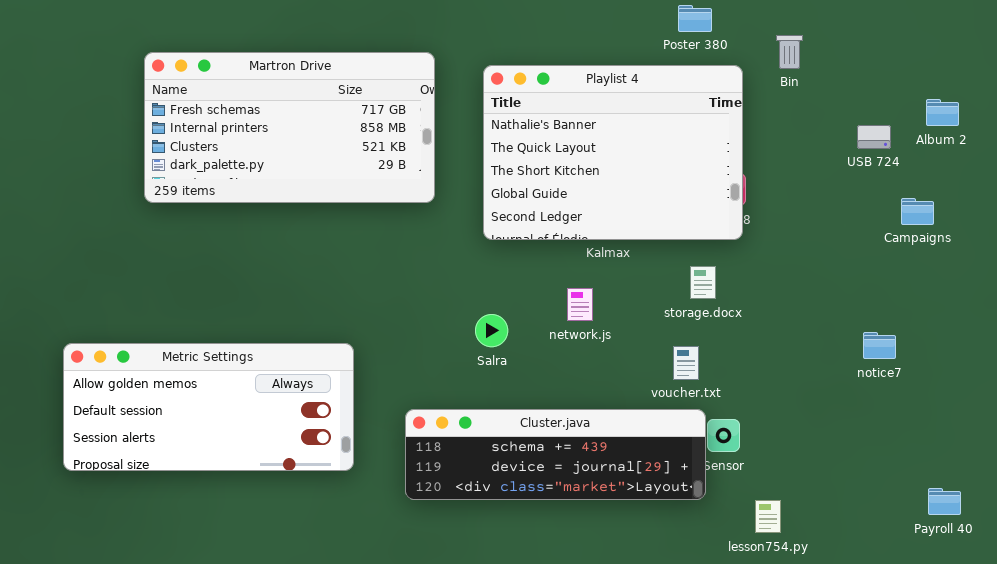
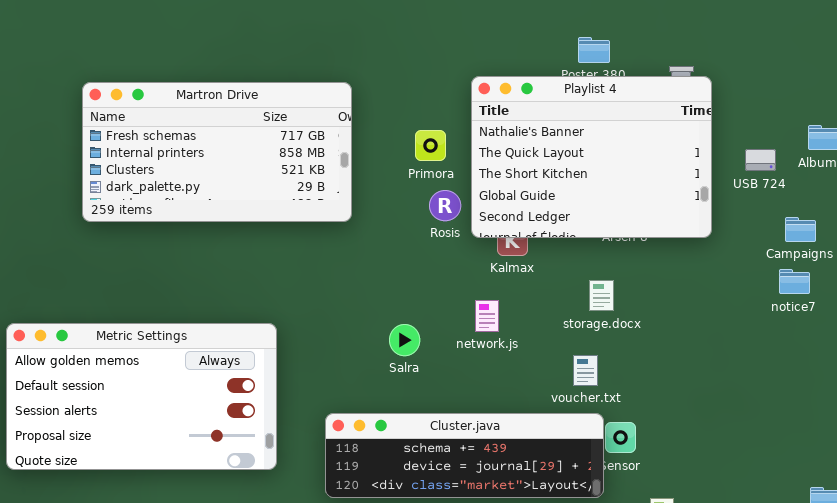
Playlist 4: [483,65,743,240] -> [471,76,712,238], moved
notice7: [863,332,896,359] -> [779,269,810,294], moved
Metric Settings: [63,343,354,471] -> [6,323,277,470], resized

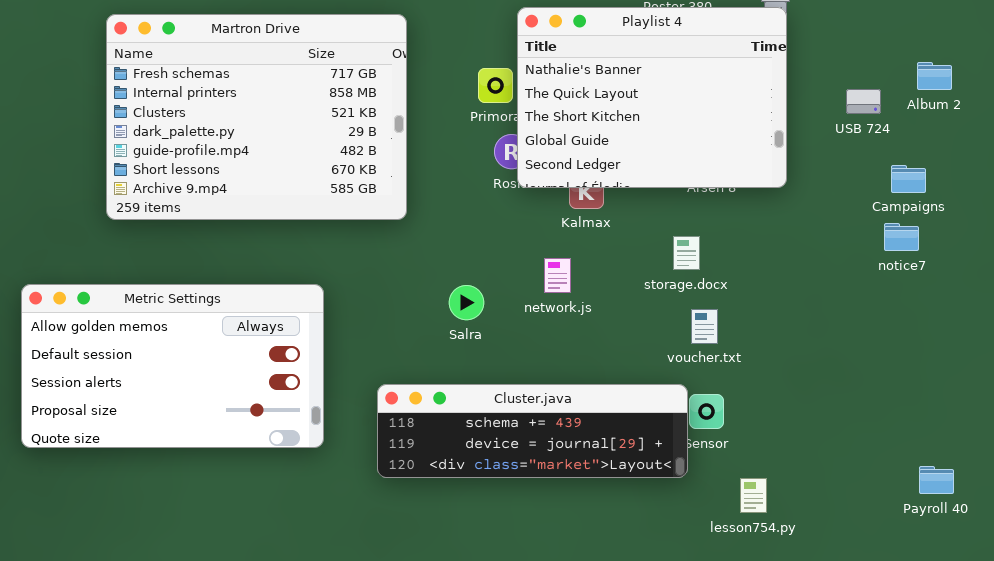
Playlist 4: [471,76,712,238] -> [517,7,787,188], moved
Martron Drive: [82,82,352,222] -> [106,14,407,220], resized
voucher.txt: [573,355,598,386] -> [691,309,718,344], moved

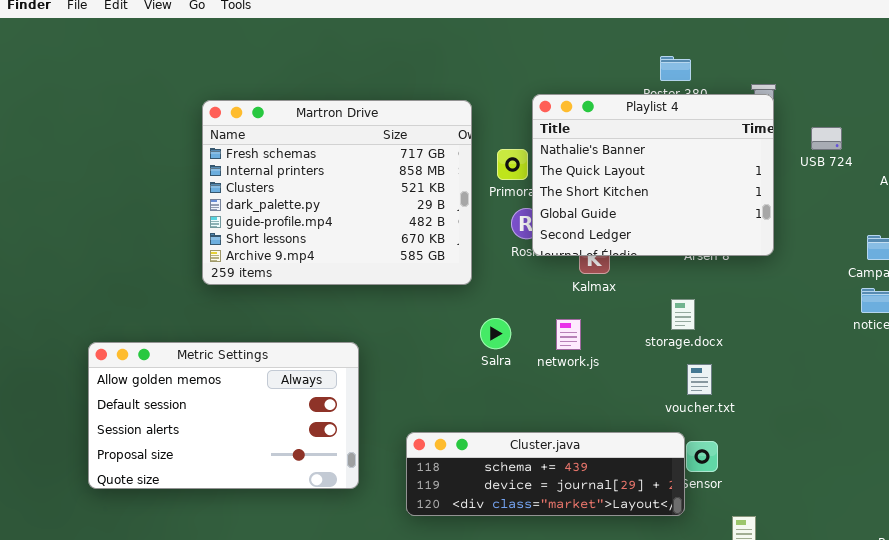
Martron Drive: [106,14,407,220] -> [202,100,472,285], moved
USB 724: [846,89,881,114] -> [811,127,842,150], moved
Salra: [449,285,484,320] -> [480,318,511,349], moved

